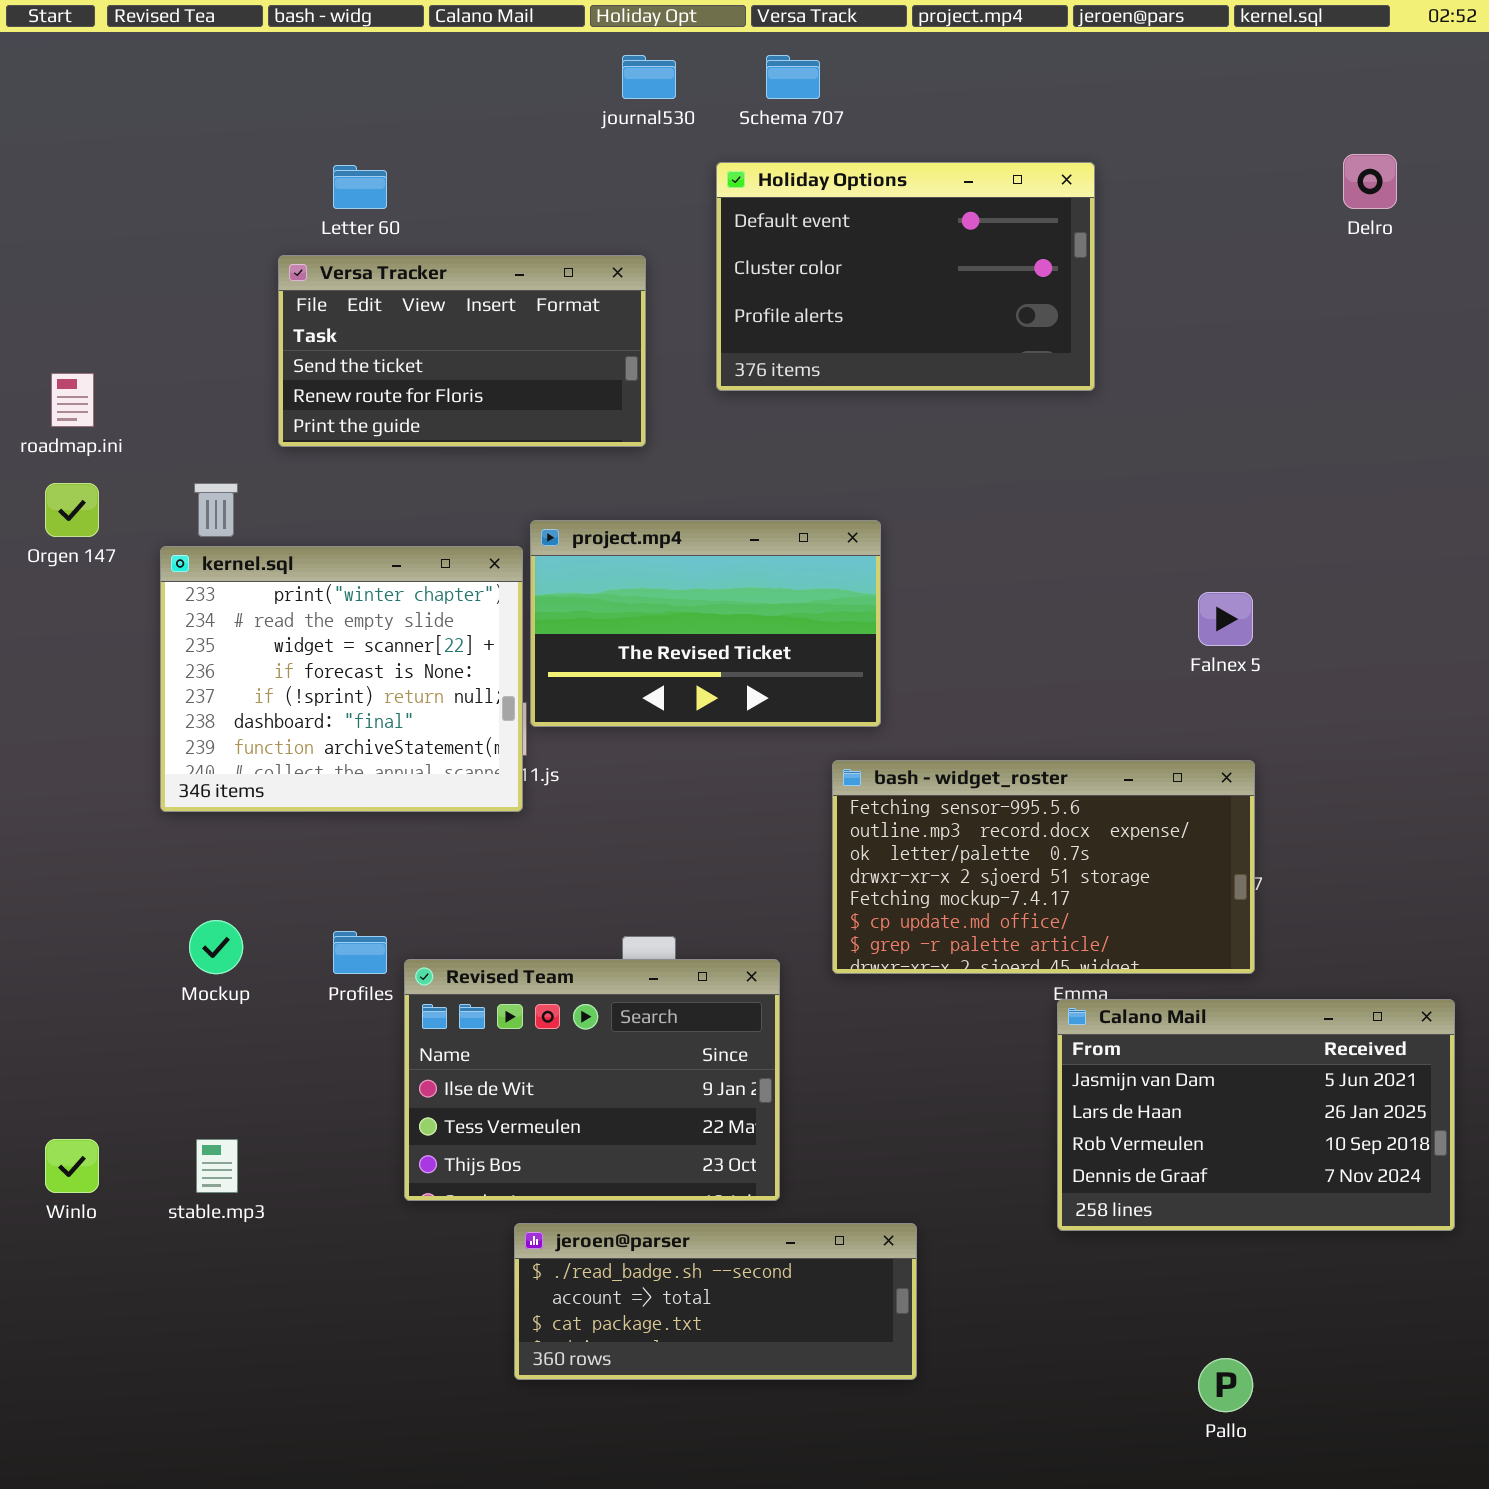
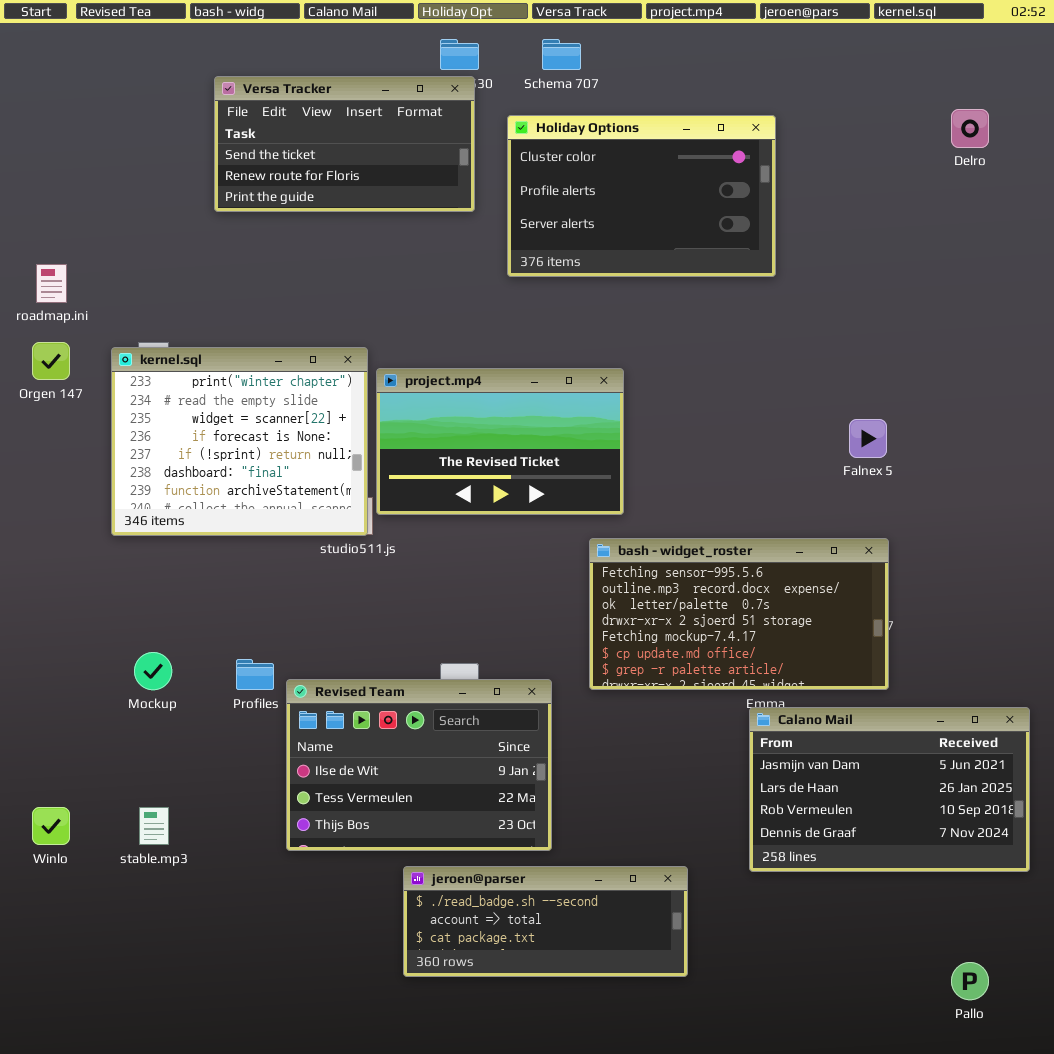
Holiday Options: [716,162,1095,391] -> [507,115,776,277], scrolled down 1 row
Versa Tracker: [278,255,646,447] -> [214,76,475,212], moved
kernel.sql: [160,546,523,812] -> [111,347,368,536], moved
jeroen@parser: [514,1223,917,1380] -> [403,866,688,977], moved
Pallo: [1198,1358,1253,1412] -> [951,962,989,1000], moved

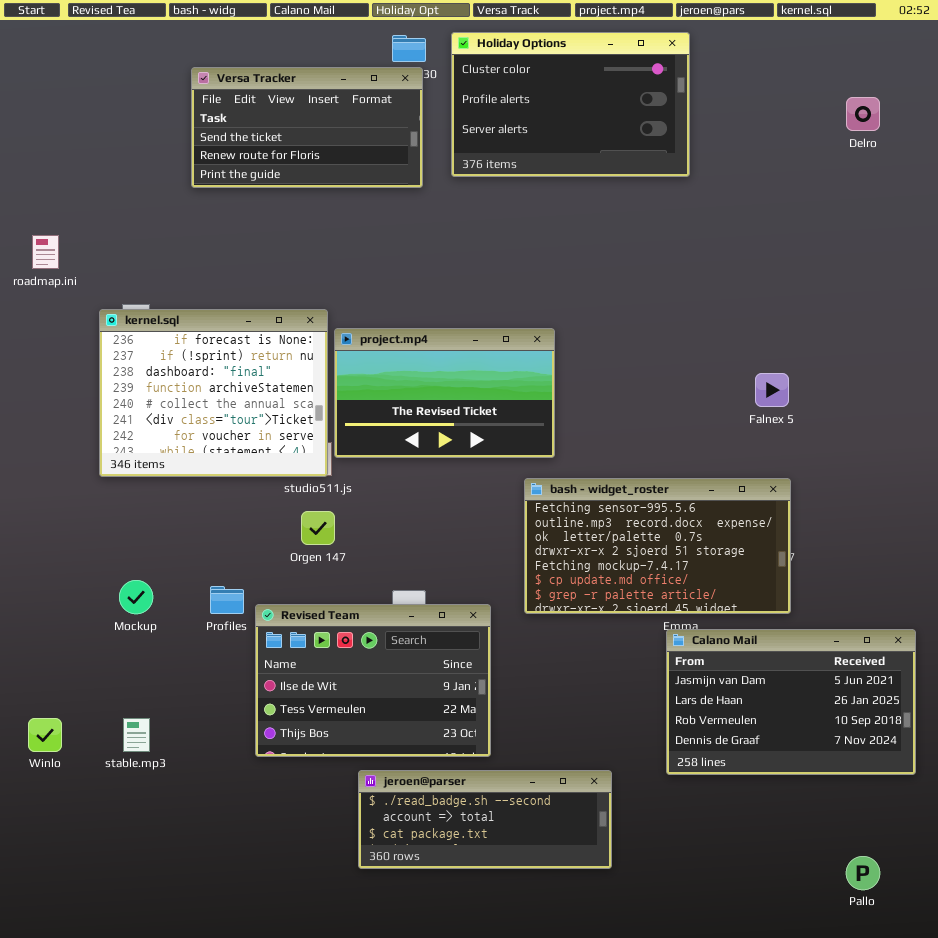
Holiday Options: [507,115,776,277] -> [451,32,690,177], moved
Orgen 147: [32,342,70,380] -> [301,511,335,545], moved
kernel.sql: [111,347,368,536] -> [99,309,328,477], scrolled down 3 rows

